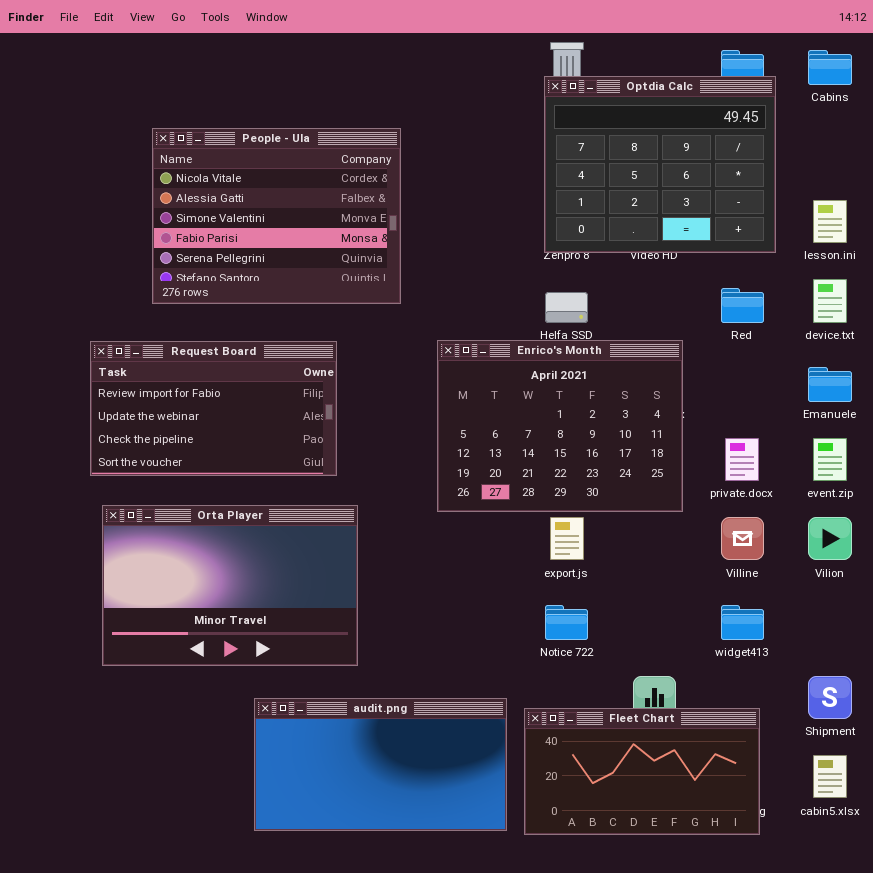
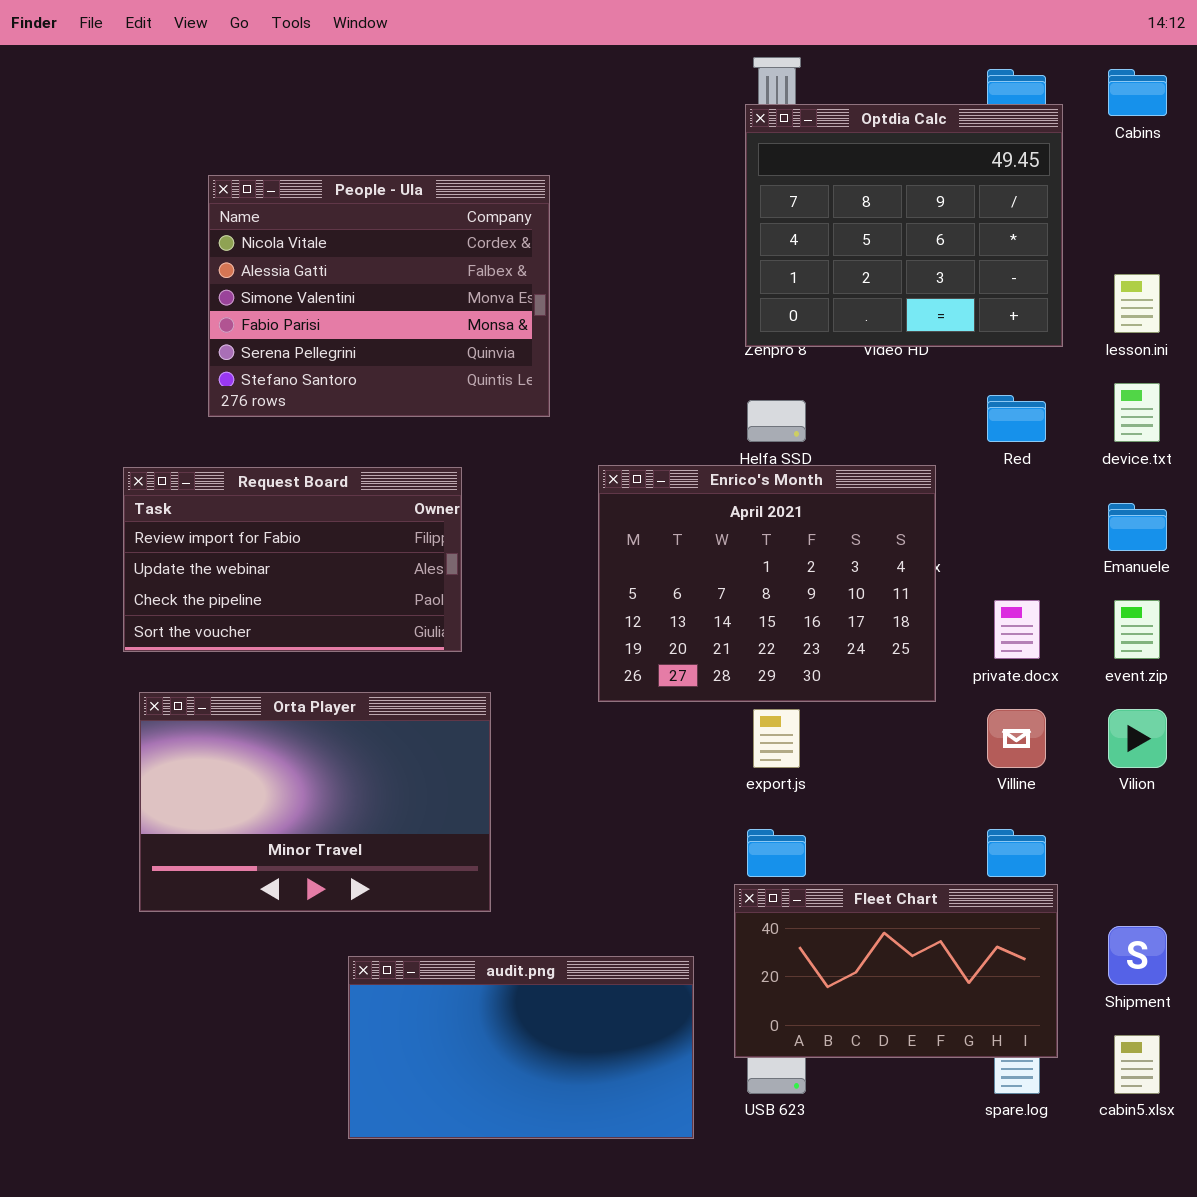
Fleet Chart: [524,708,760,835] -> [734,884,1058,1058], moved

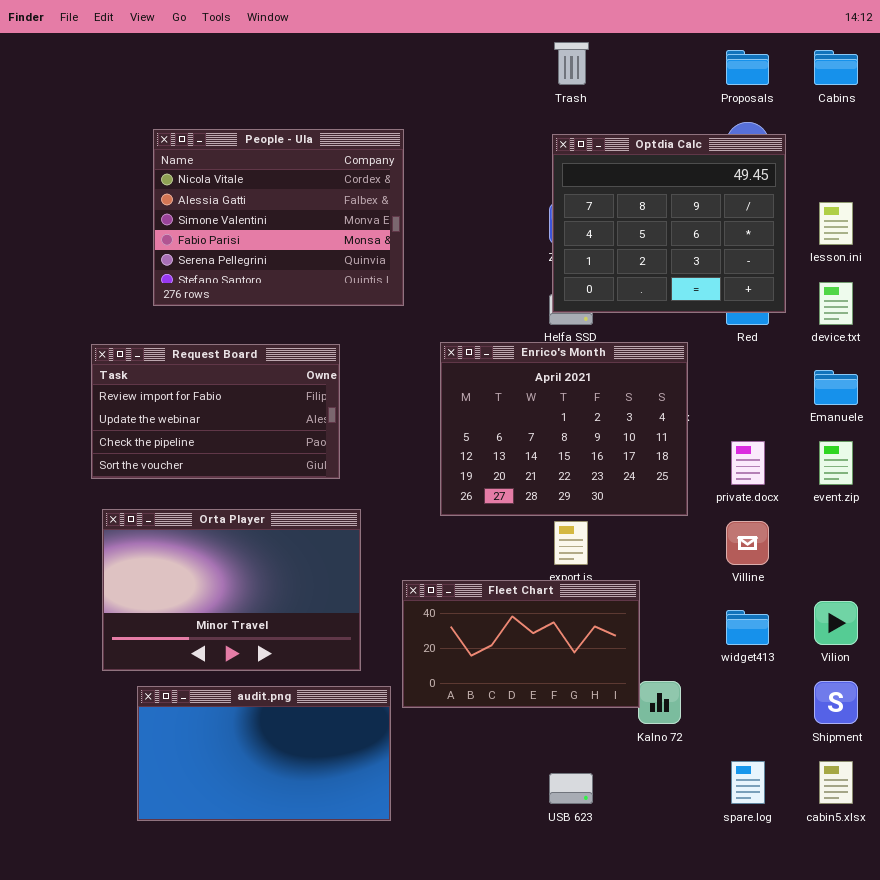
Optdia Calc: [745,104,1063,347] -> [552,134,786,313], moved
Vilion: [1108,709,1167,768] -> [814,601,858,645], moved
Fleet Chart: [734,884,1058,1058] -> [402,580,640,708], moved
audit.png: [348,956,694,1139] -> [137,686,391,821], moved

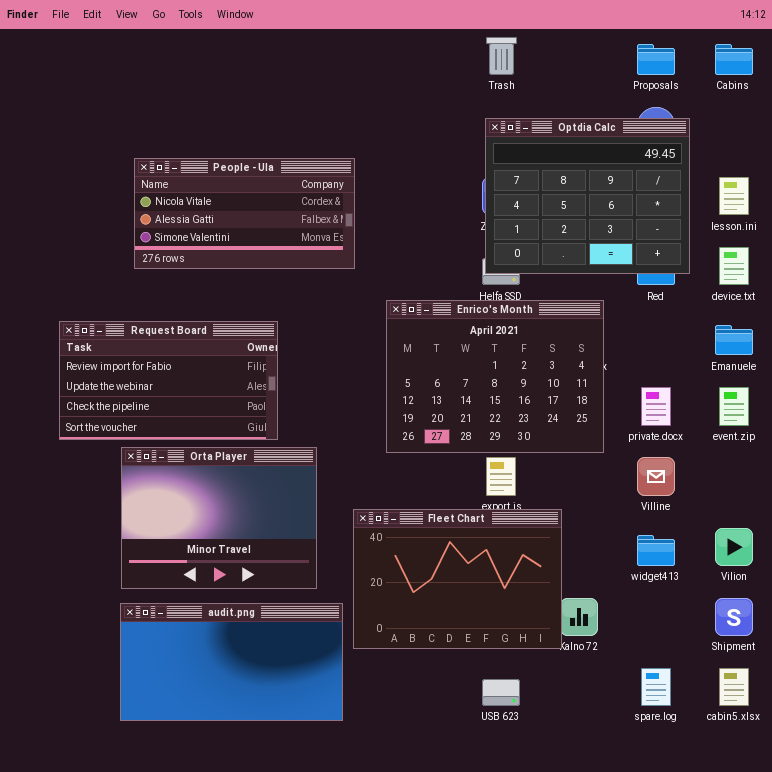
People - Ula: [153,129,404,306] -> [134,158,355,269], resized
Request Board: [91,344,340,479] -> [59,321,278,440], moved
Orta Player: [102,509,361,671] -> [121,447,317,589], resized
Fleet Chart: [402,580,640,708] -> [353,509,562,649], resized

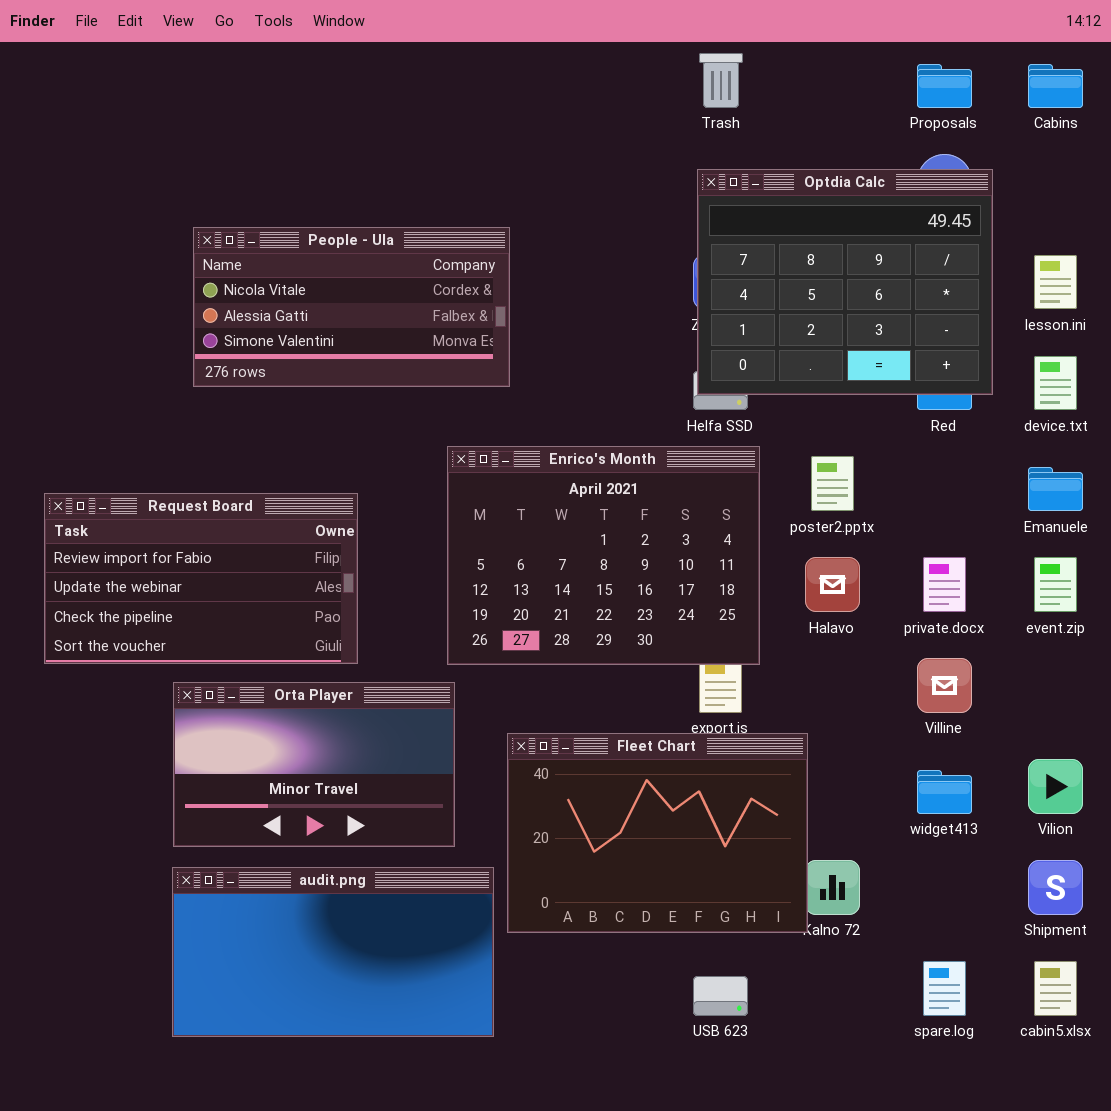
Enrico's Month: [386,300,604,453] -> [447,446,760,665], moved
Request Board: [59,321,278,440] -> [44,493,358,664], moved
Orta Player: [121,447,317,589] -> [173,682,455,847], resized

